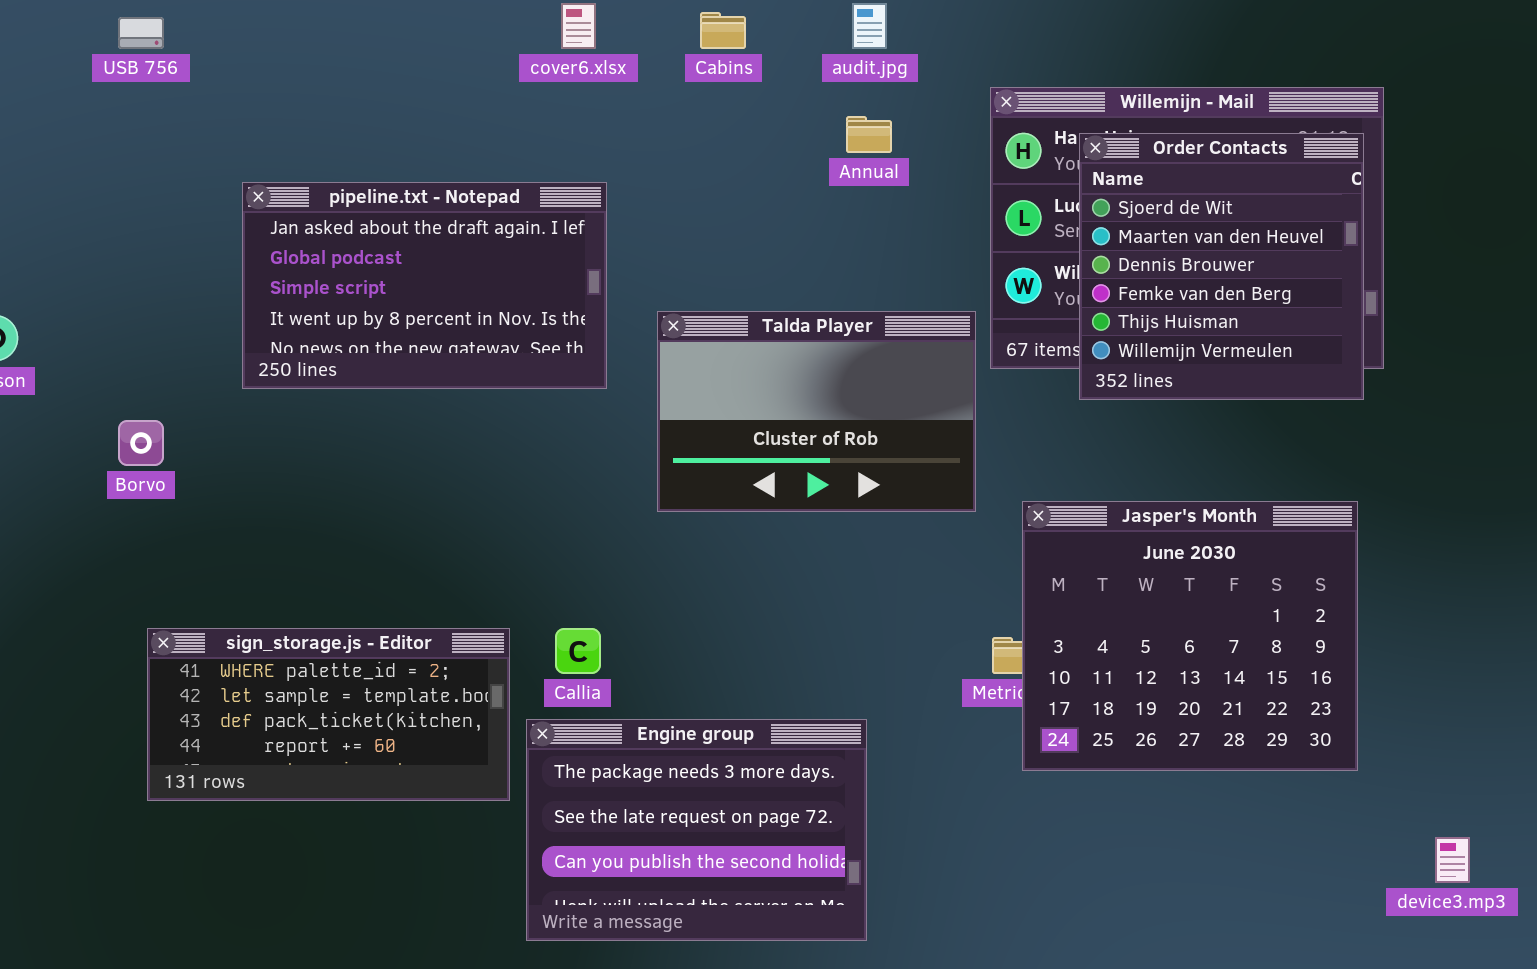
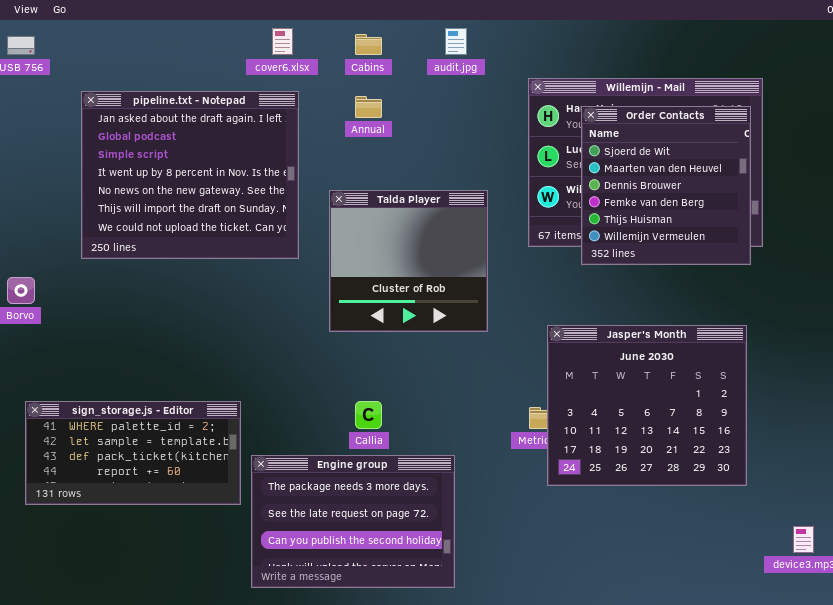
Annual: [846,116,892,153] -> [355,96,382,118], moved
pipeline.txt - Notepad: [242,182,607,389] -> [81,91,299,259], resized
Talda Player: [657,311,976,512] -> [329,190,488,332], resized
Callia: [555,628,601,674] -> [355,401,382,429], moved

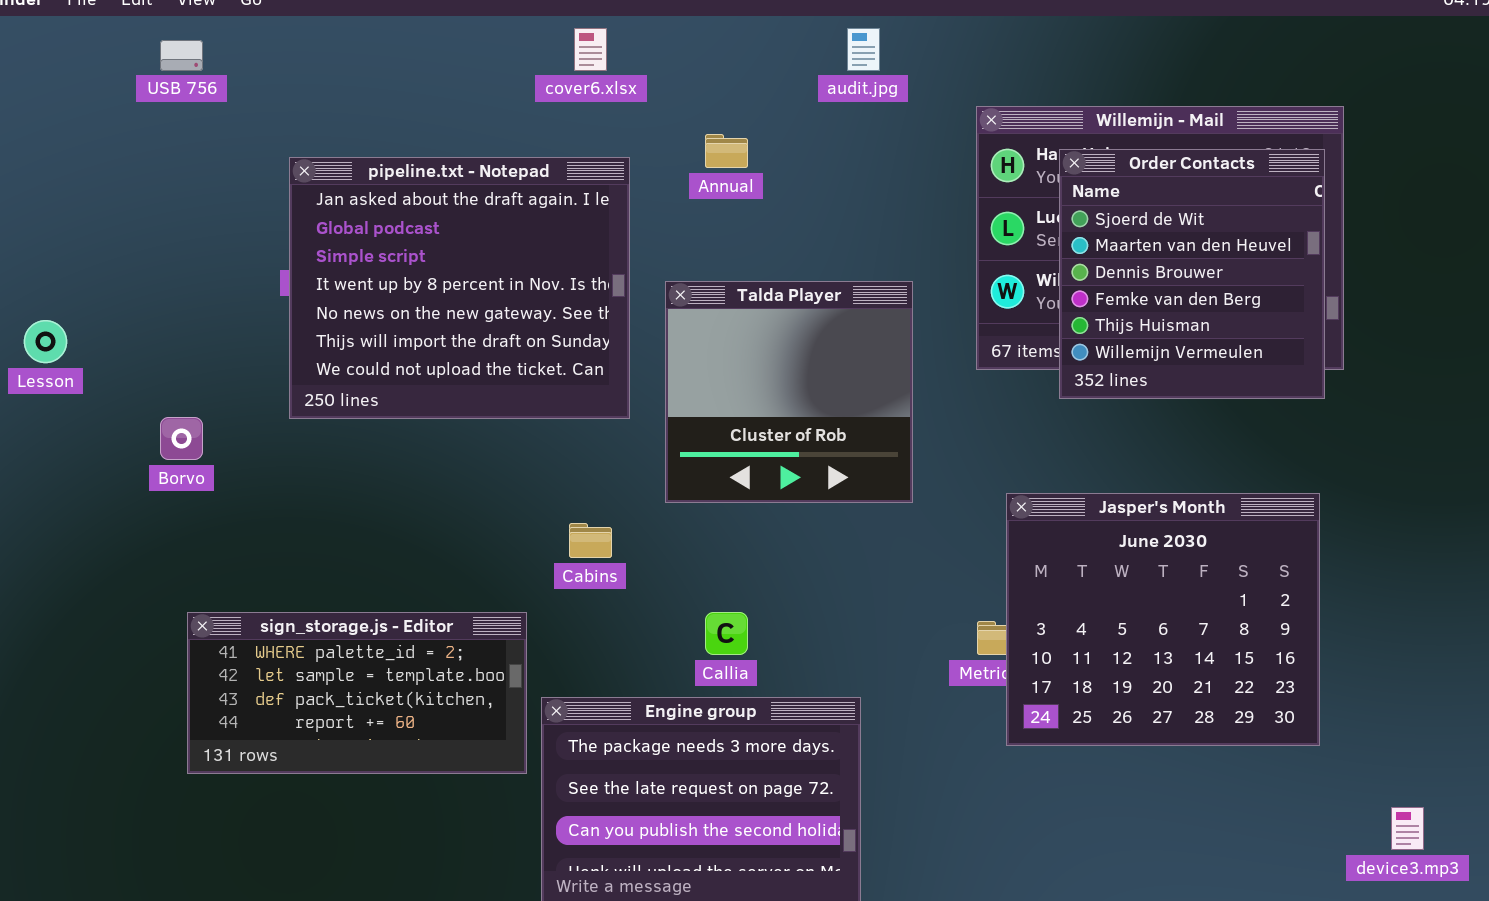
Cabins: [355,34,382,55] -> [569,523,612,558], moved
pipeline.txt - Notepad: [81,91,299,259] -> [289,157,630,419], moved

